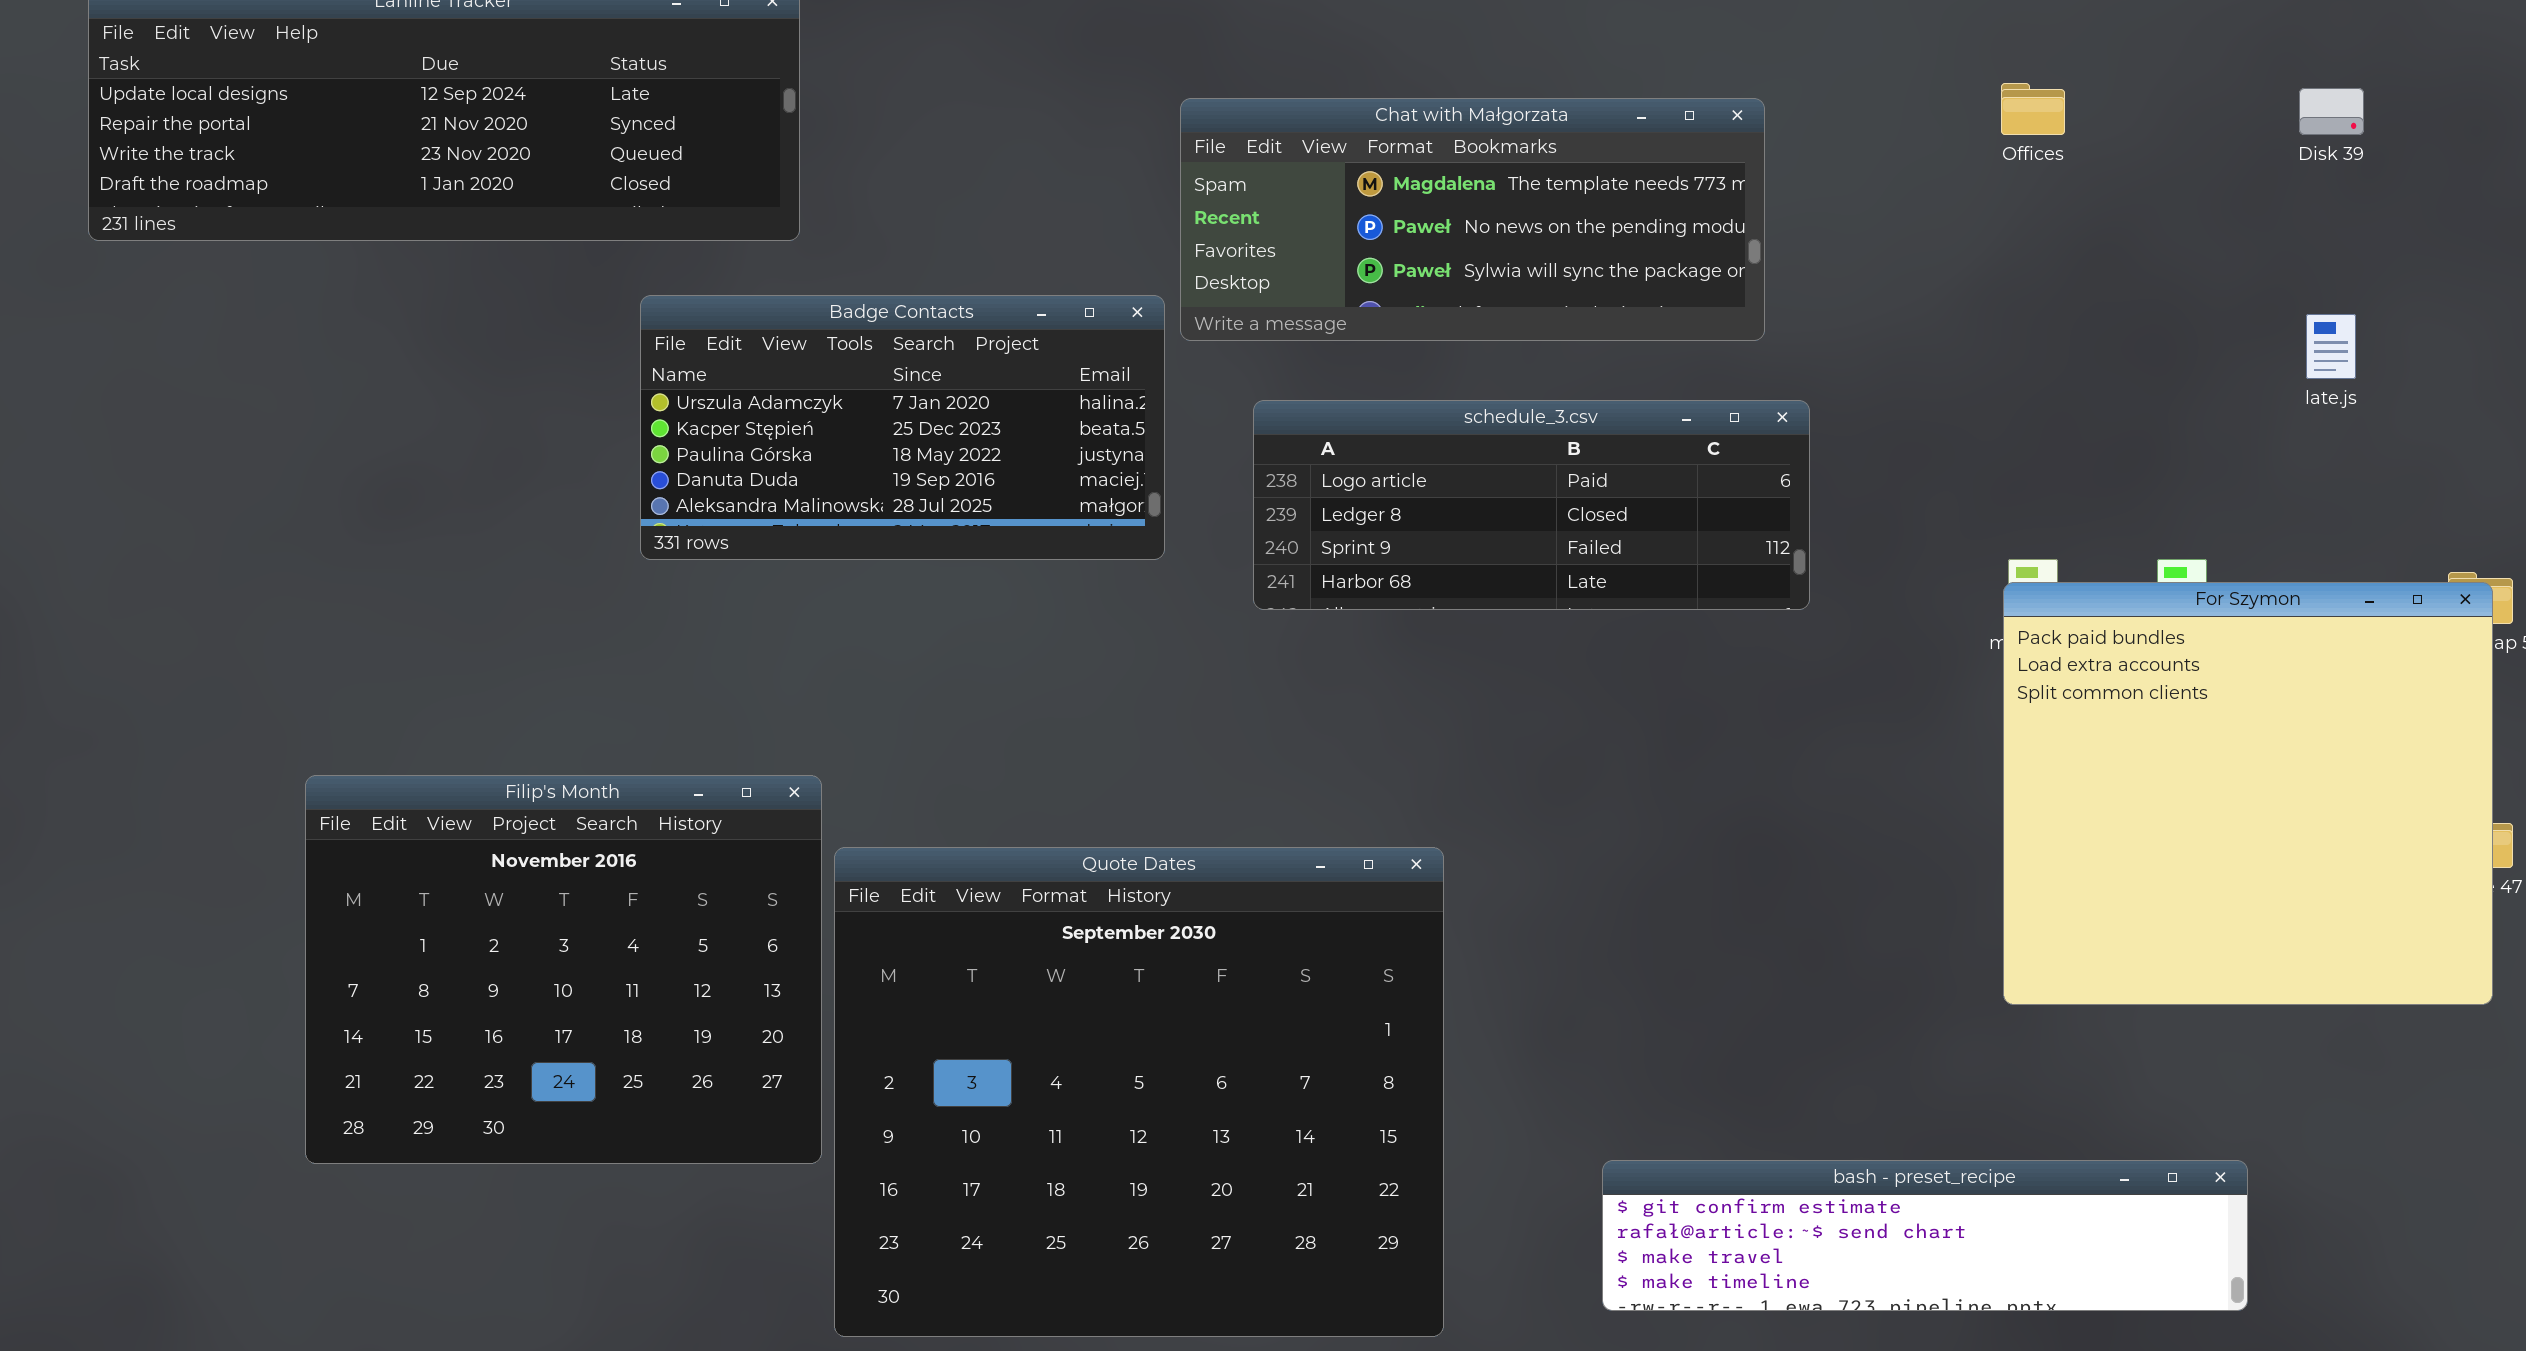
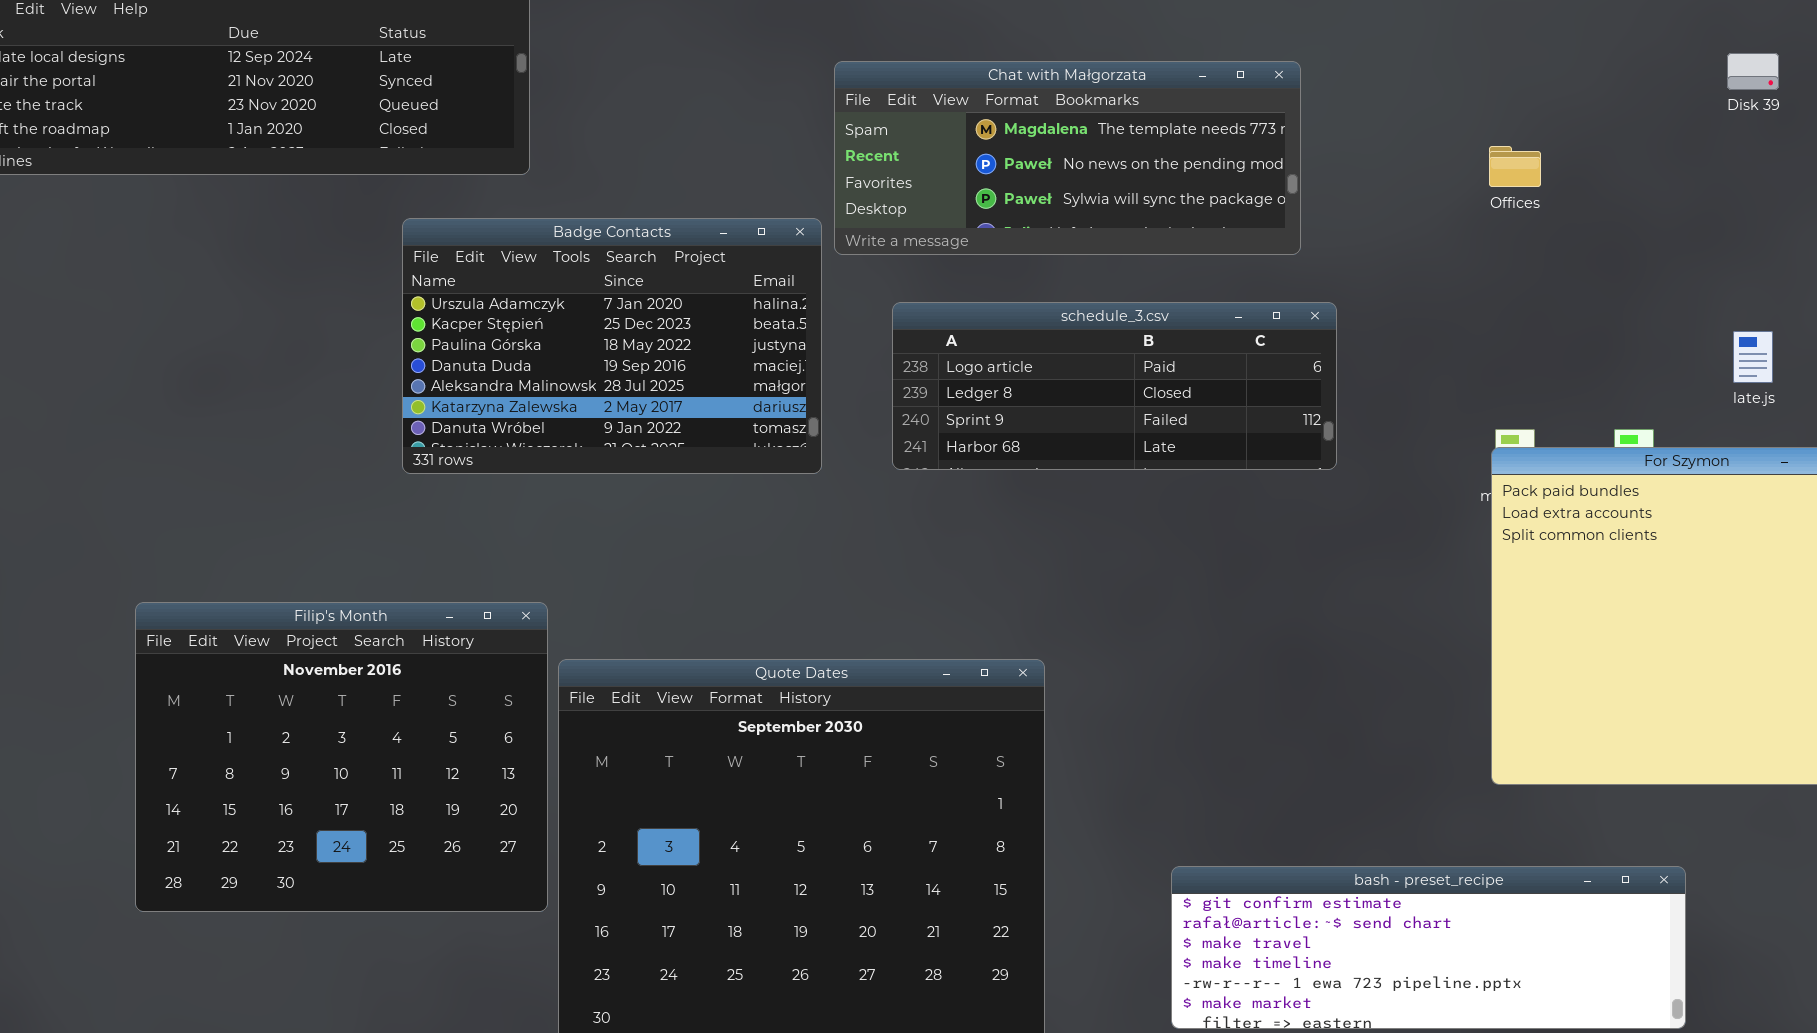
Offices: [2001,83,2065,135] -> [1489,146,1541,187], moved
Badge Contacts: [640,295,1165,560] -> [402,218,822,474], resized
late.js: [2306,314,2356,379] -> [1733,331,1773,383], moved
bash - preset_recipe: [1602,1160,2248,1311] -> [1171,866,1686,1029], resized

